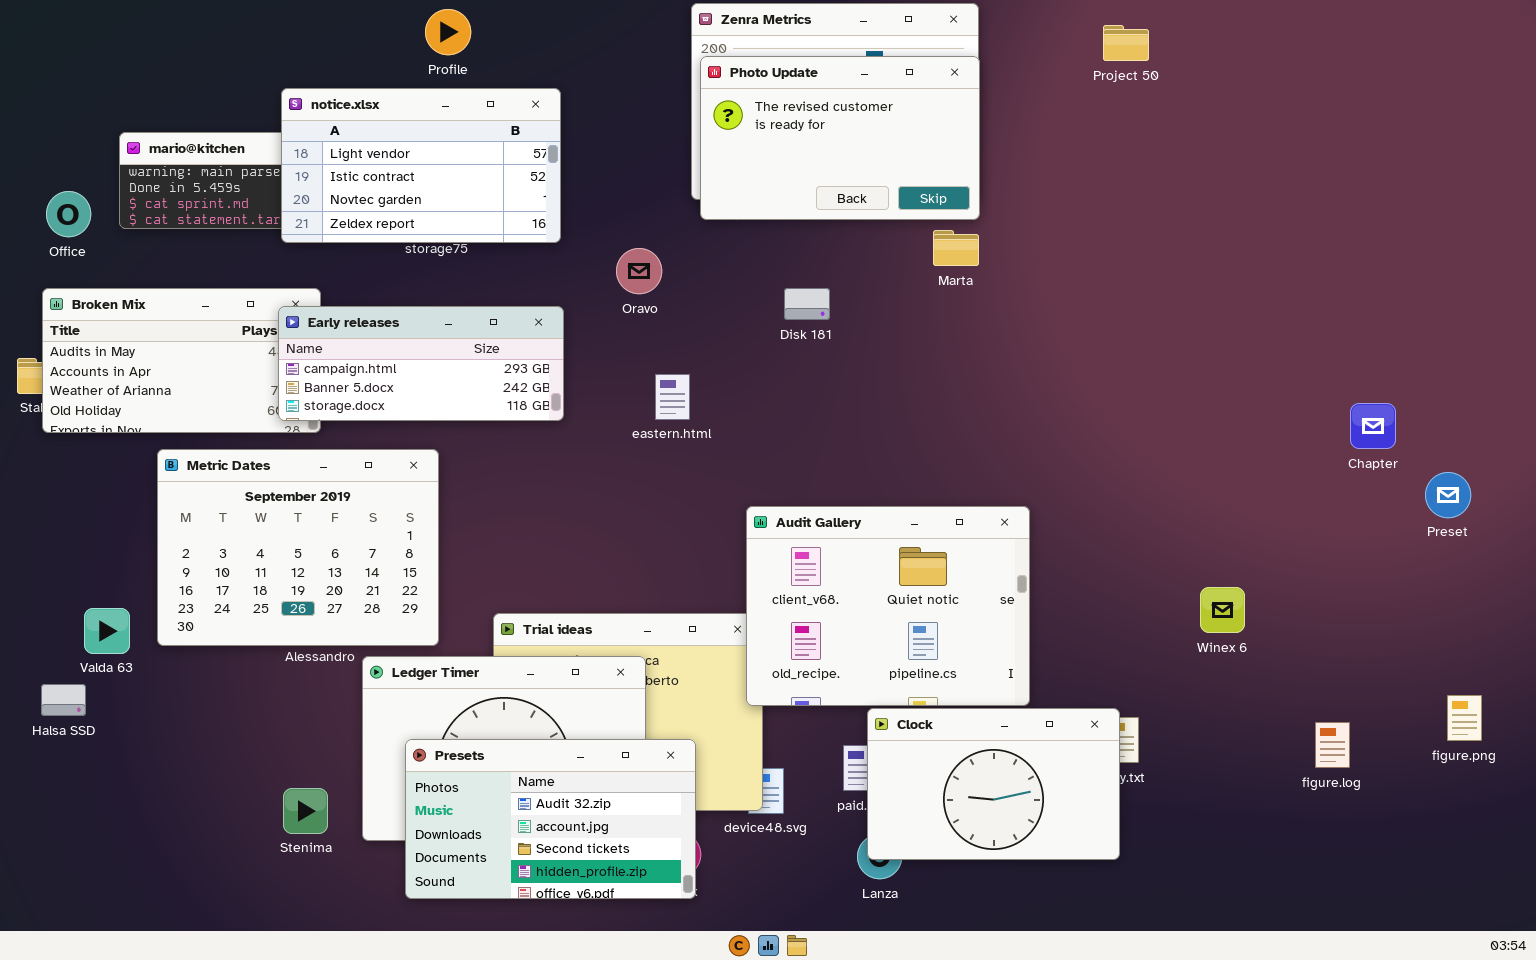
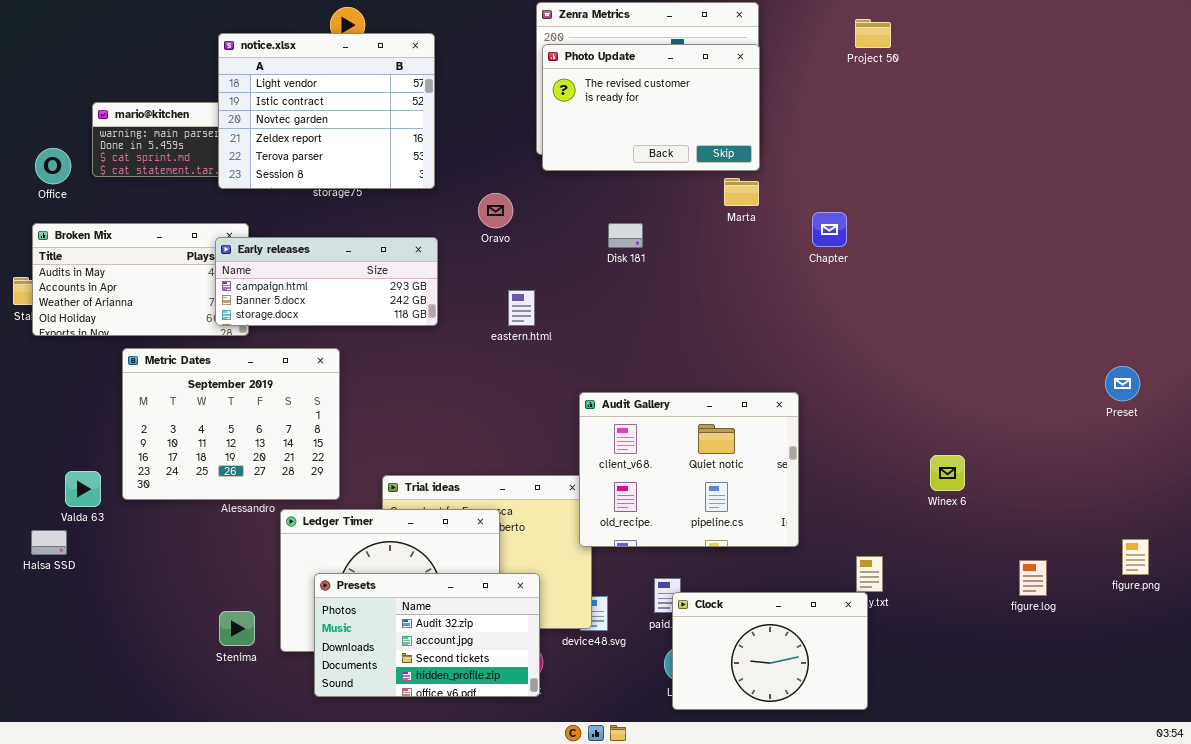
notice.xlsx: [281,88,561,243] -> [218,33,435,189], resized
Chapter: [1350,403,1396,449] -> [812,212,847,247], moved
Clock: [867,708,1120,860] -> [672,592,868,710], moved

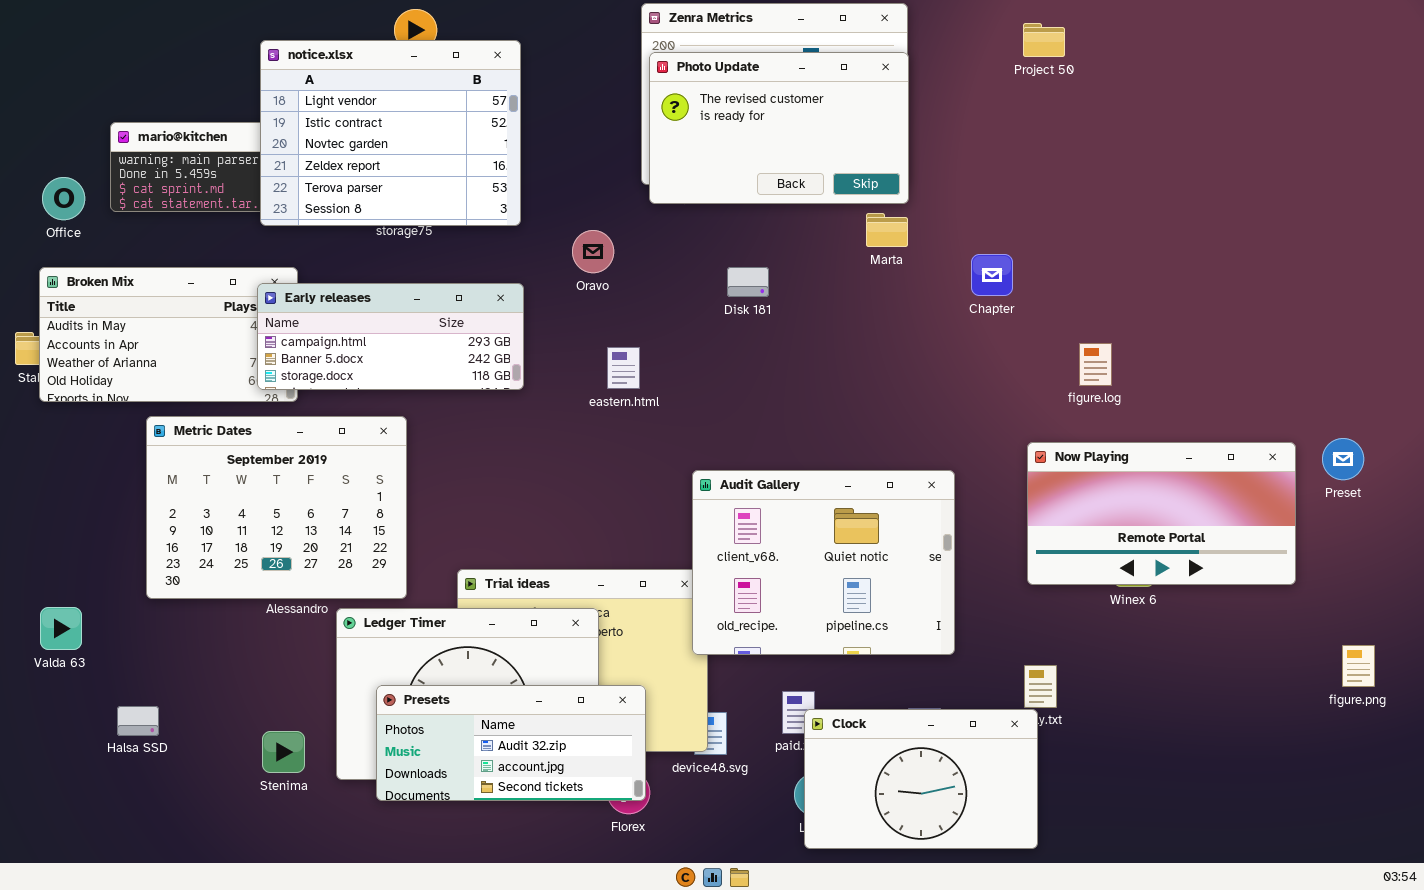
Now Playing: none -> [1027,442,1296,585], opened
Valda 63: [65,471,101,507] -> [40,607,82,650], moved
Halsa SSD: [31,530,67,555] -> [117,706,159,736], moved
figure.log: [1019,560,1047,596] -> [1079,343,1112,386], moved
Presets: [314,573,540,697] -> [376,685,646,801], resized

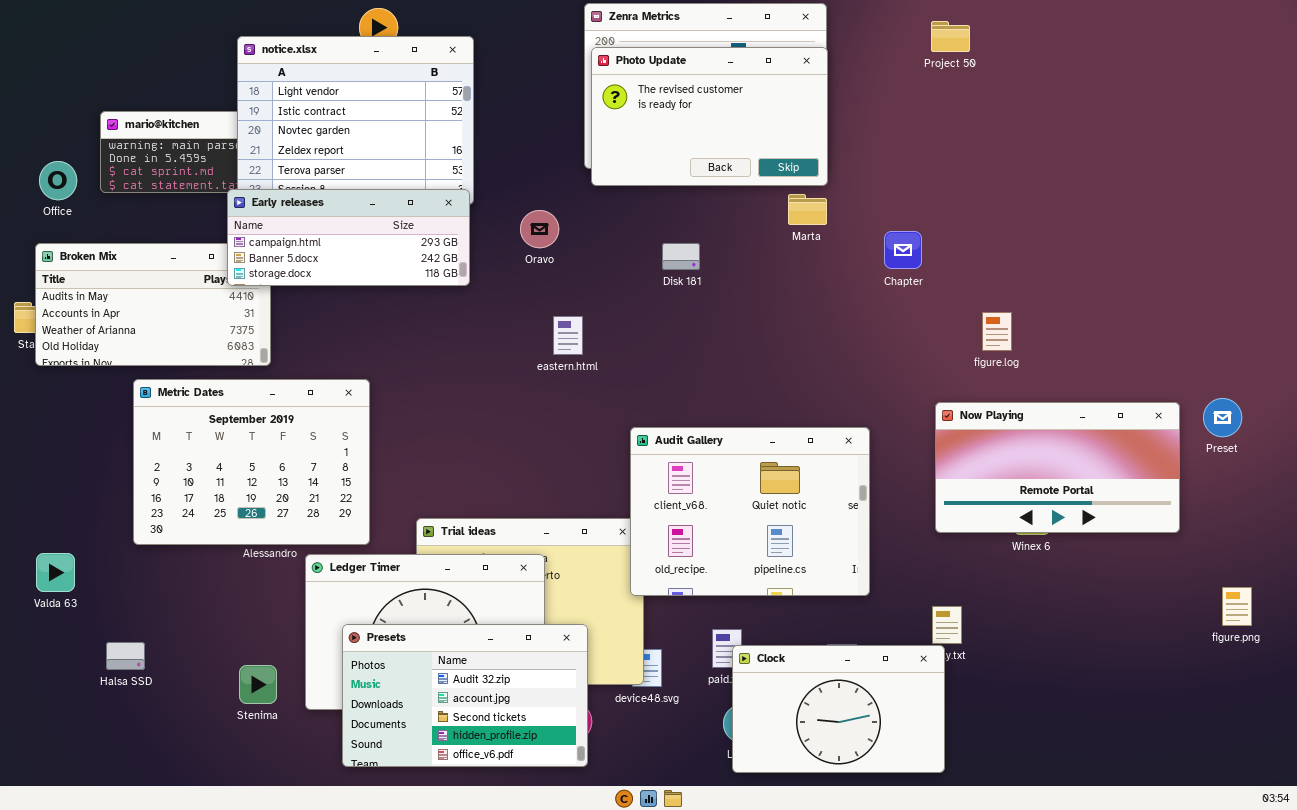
Early releases: [257,283,524,390] -> [227,189,470,286], moved
Presets: [376,685,646,801] -> [342,624,588,767], resized

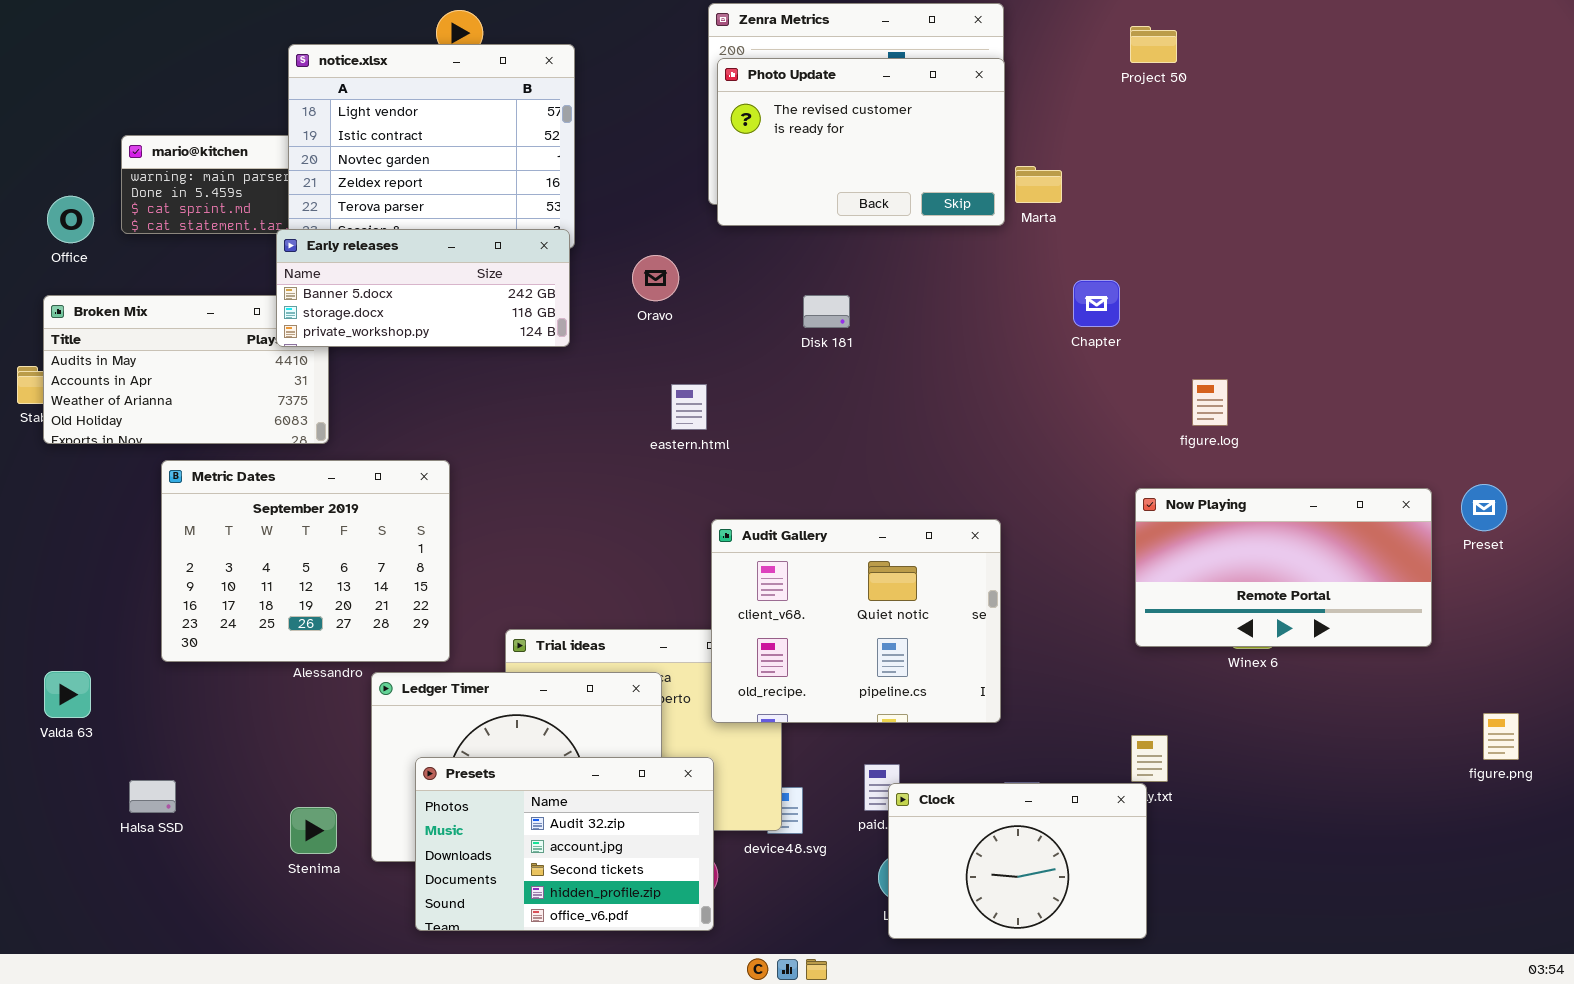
Early releases: [227,189,470,286] -> [276,229,570,347], scrolled down 1 row
Marta: [788,194,827,225] -> [1015,166,1062,203], moved
Audit Gallery: [630,427,870,596] -> [711,519,1001,723], moved

